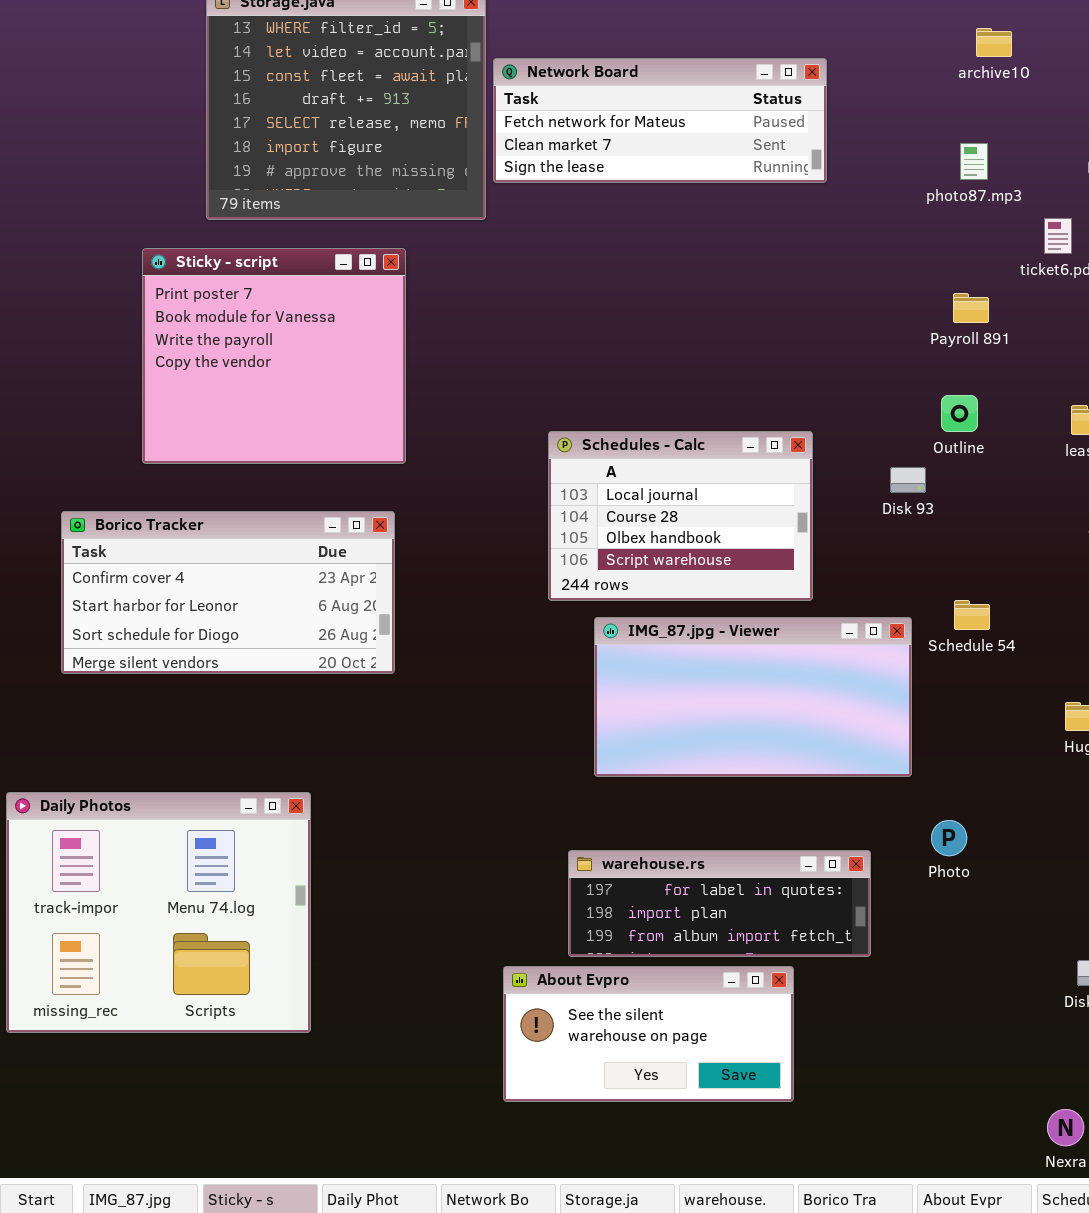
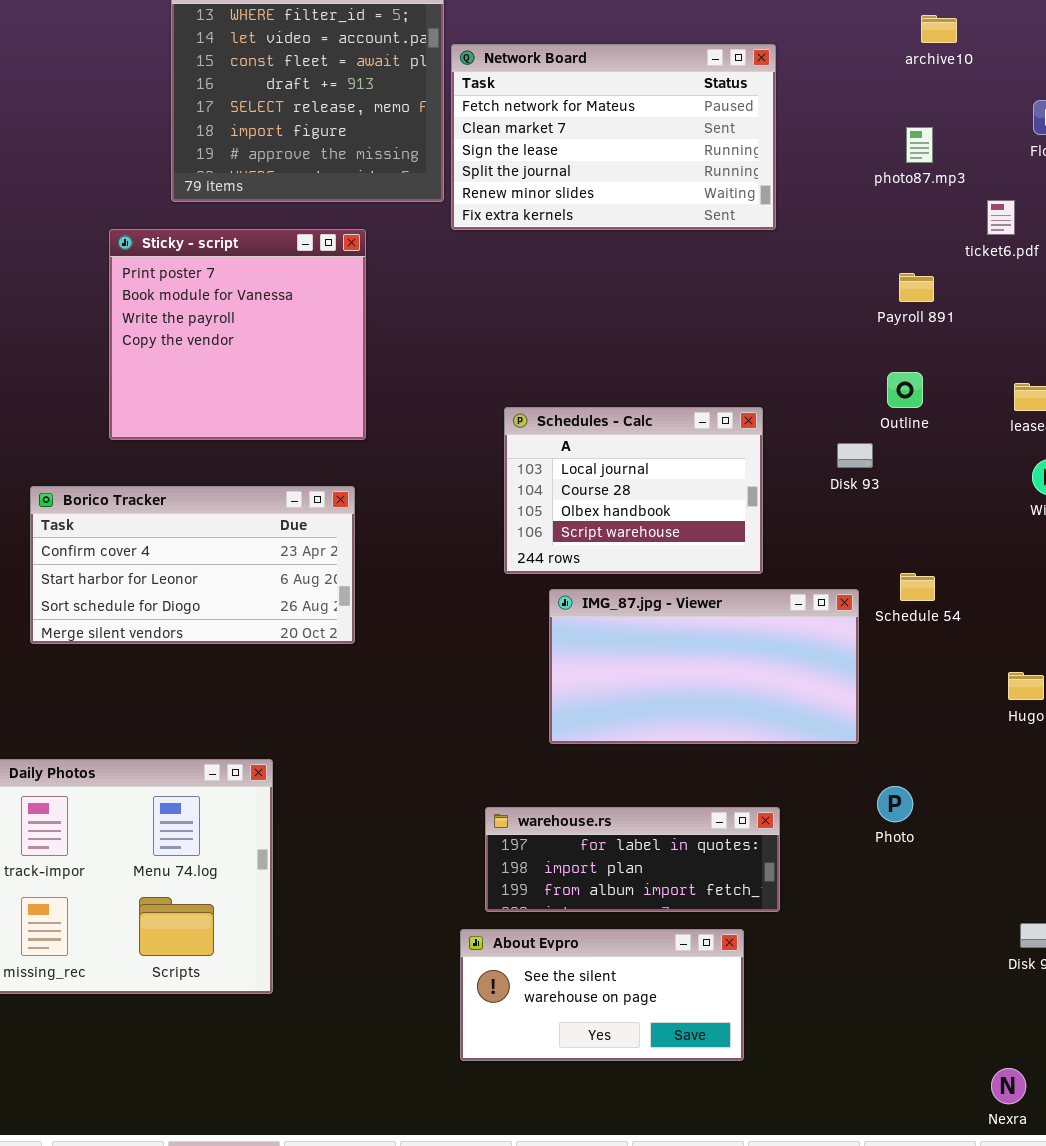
Network Board: [493,58,827,183] -> [451,44,776,230], resized
warehouse.rs: [568,850,871,957] -> [485,807,780,912], moved

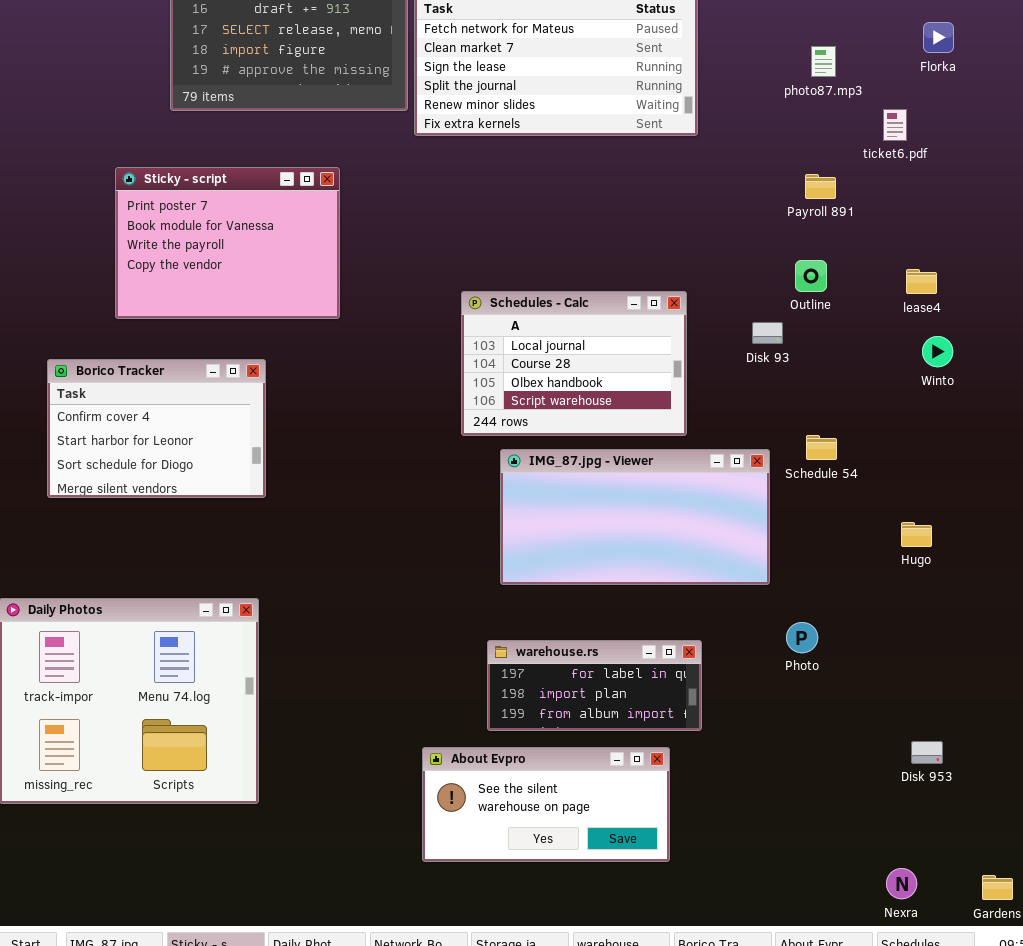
Sticky - script: [109,229,366,440] -> [115,167,340,319], resized
Borico Tracker: [30,486,355,644] -> [47,359,266,498], resized
warehouse.rs: [485,807,780,912] -> [487,640,702,731], resized

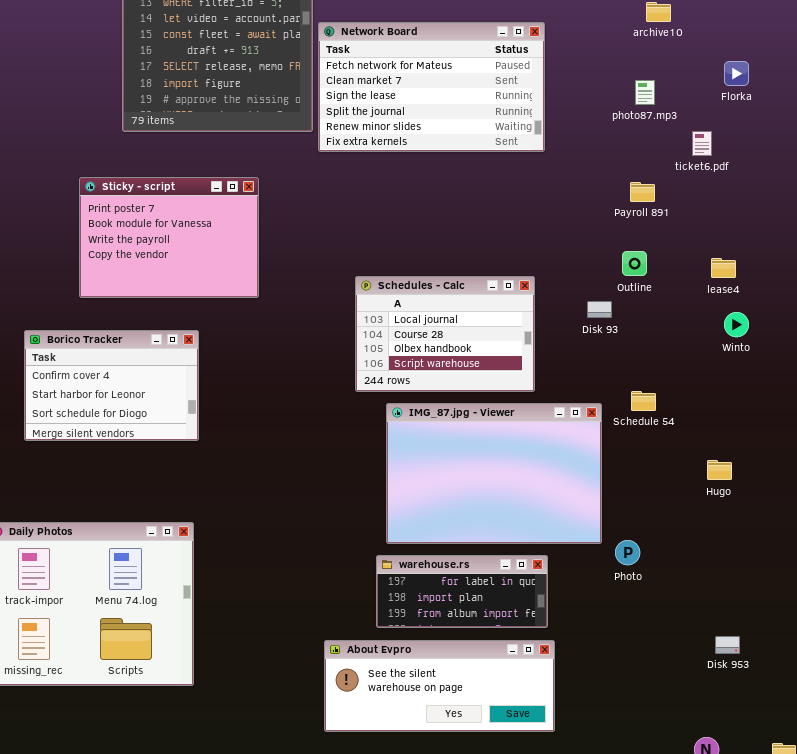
IMG_87.jpg - Viewer: [500,449,770,585] -> [386,403,602,544], resized
About Evpro: [422,747,670,862] -> [324,640,555,732], resized

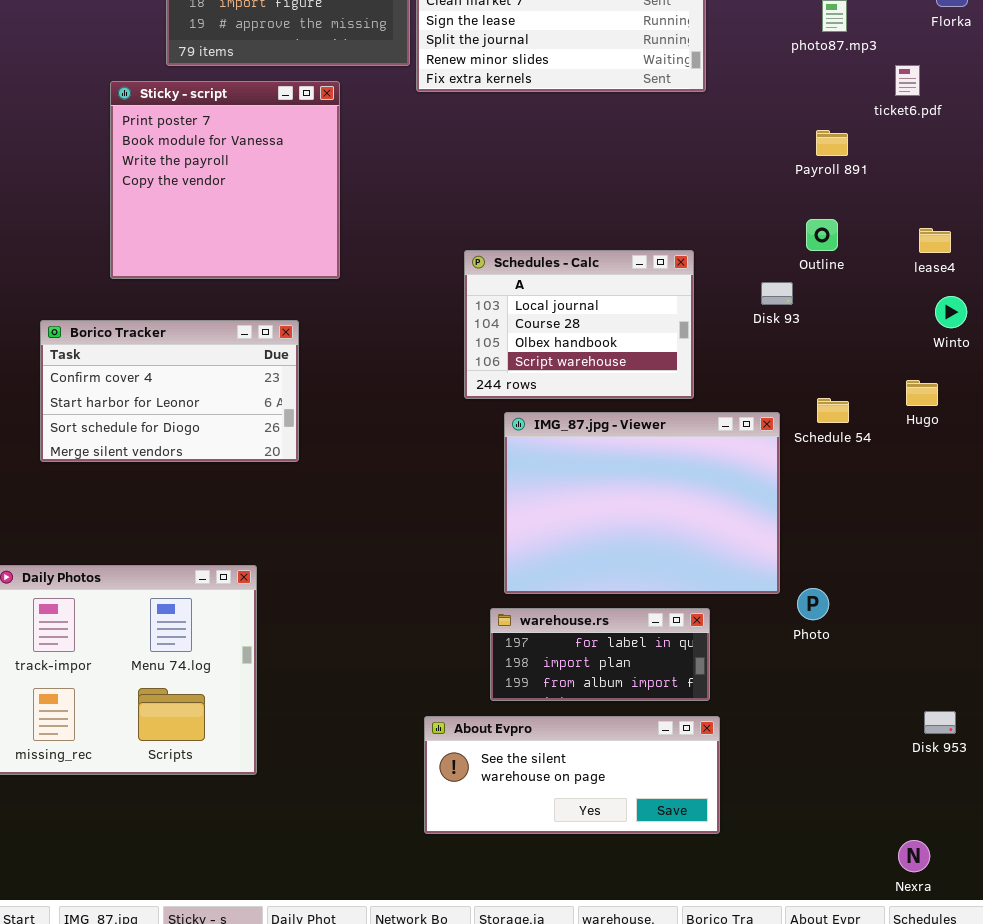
Sticky - script: [79,177,259,298] -> [110,81,340,279], resized
Borico Tracker: [24,330,199,441] -> [40,320,299,462], resized
Hugo: [707,460,732,480] -> [906,380,938,406], moved

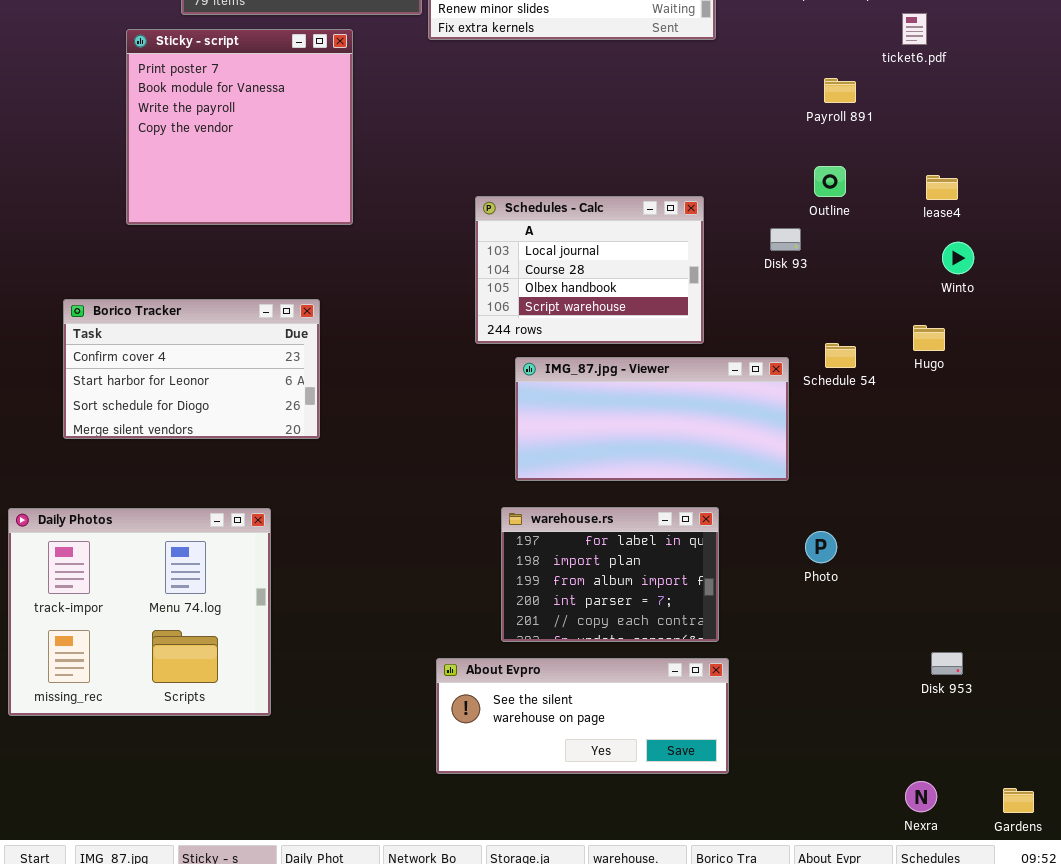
Borico Tracker: [40,320,299,462] -> [63,299,320,439], moved
IMG_87.jpg - Viewer: [504,412,780,594] -> [515,357,789,481], resized
warehouse.rs: [490,608,710,701] -> [501,507,719,642], resized

